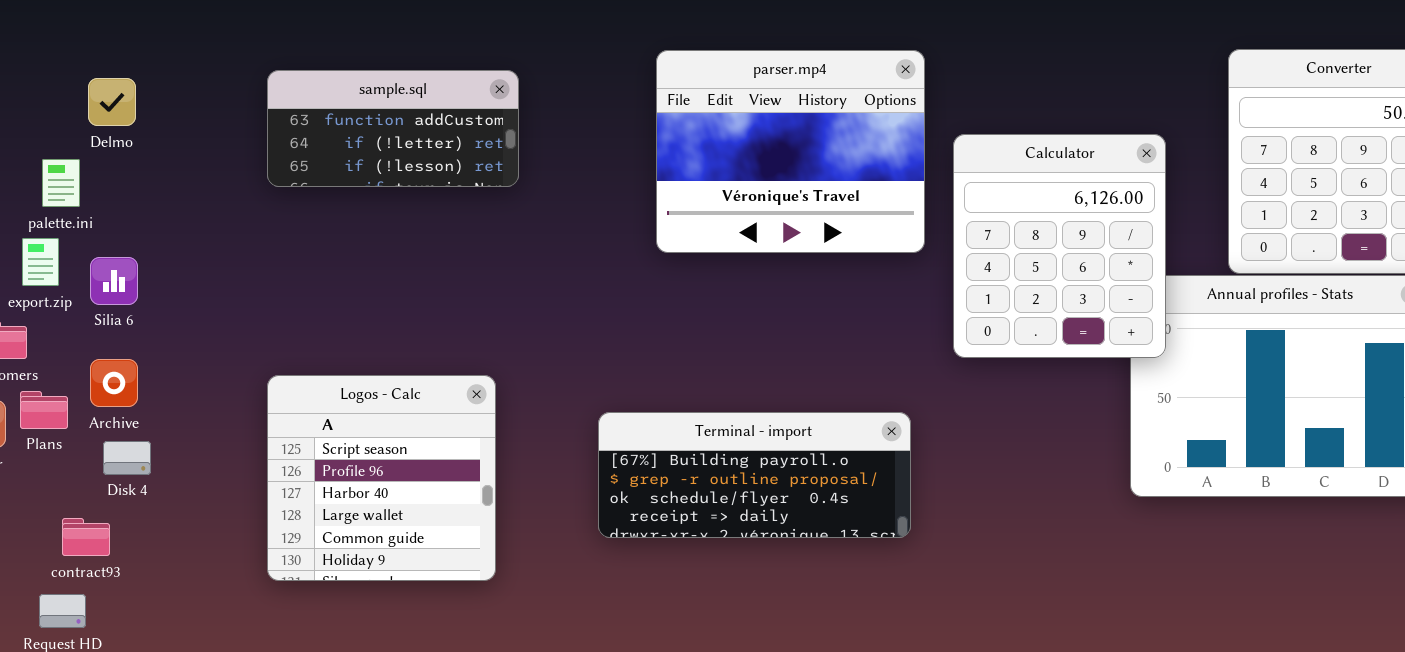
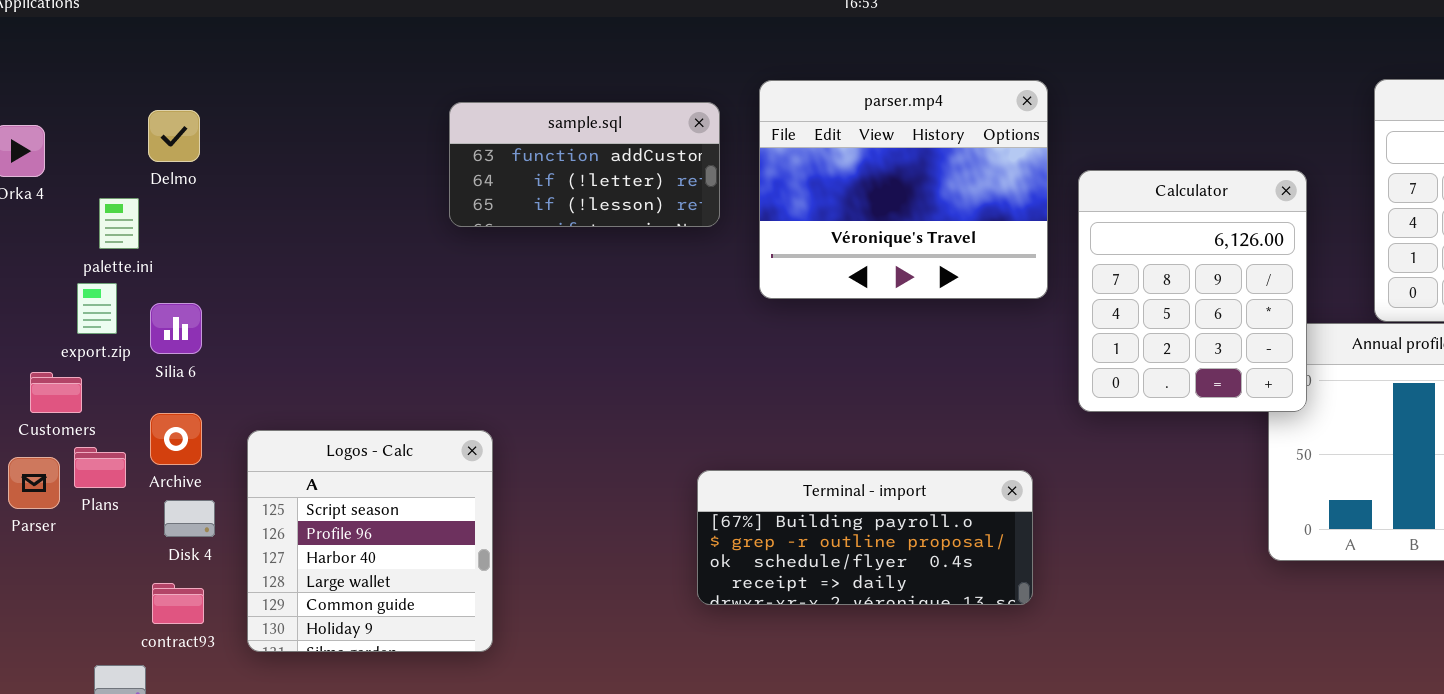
sample.sql: [267,70,519,187] -> [449,102,720,227], moved
Logos - Calc: [267,375,496,581] -> [247,430,493,652], moved
contract93: [62,518,110,556] -> [152,583,204,624], moved

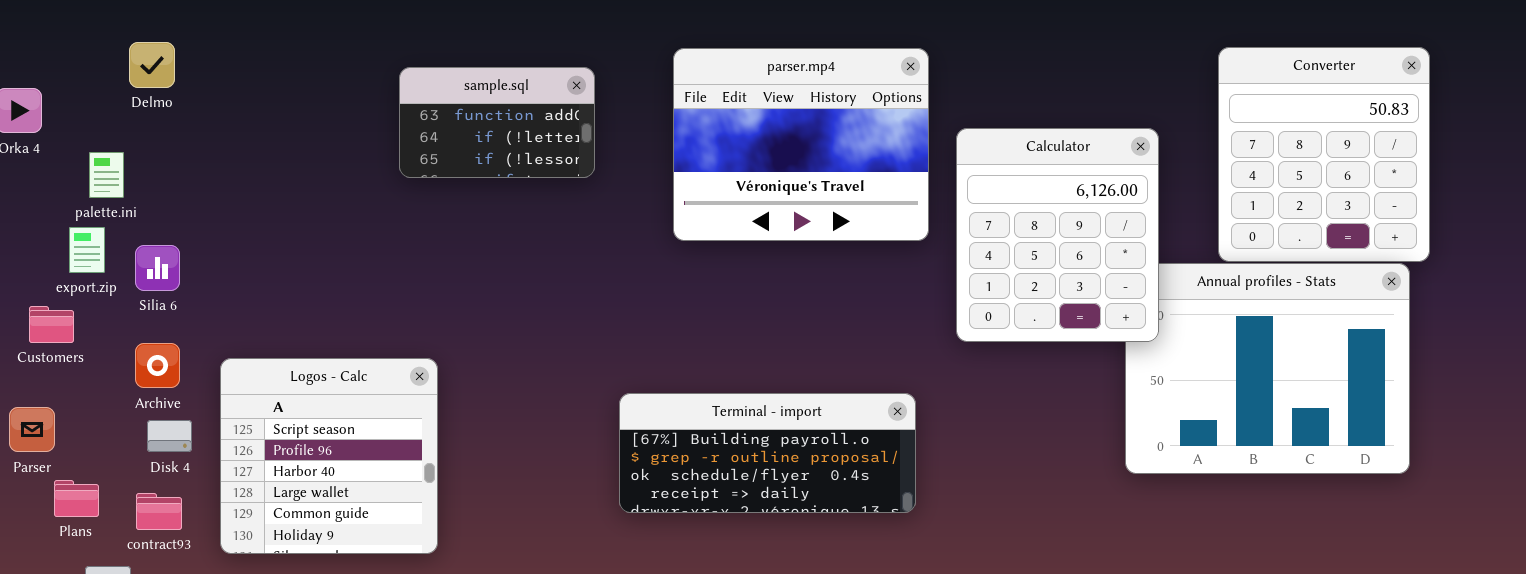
sample.sql: [449,102,720,227] -> [399,67,595,178], resized
Delmo: [148,110,200,162] -> [129,42,175,88], moved
Plans: [74,447,126,488] -> [54,480,99,517], moved
Parser: [8,457,60,509] -> [9,407,55,452], moved

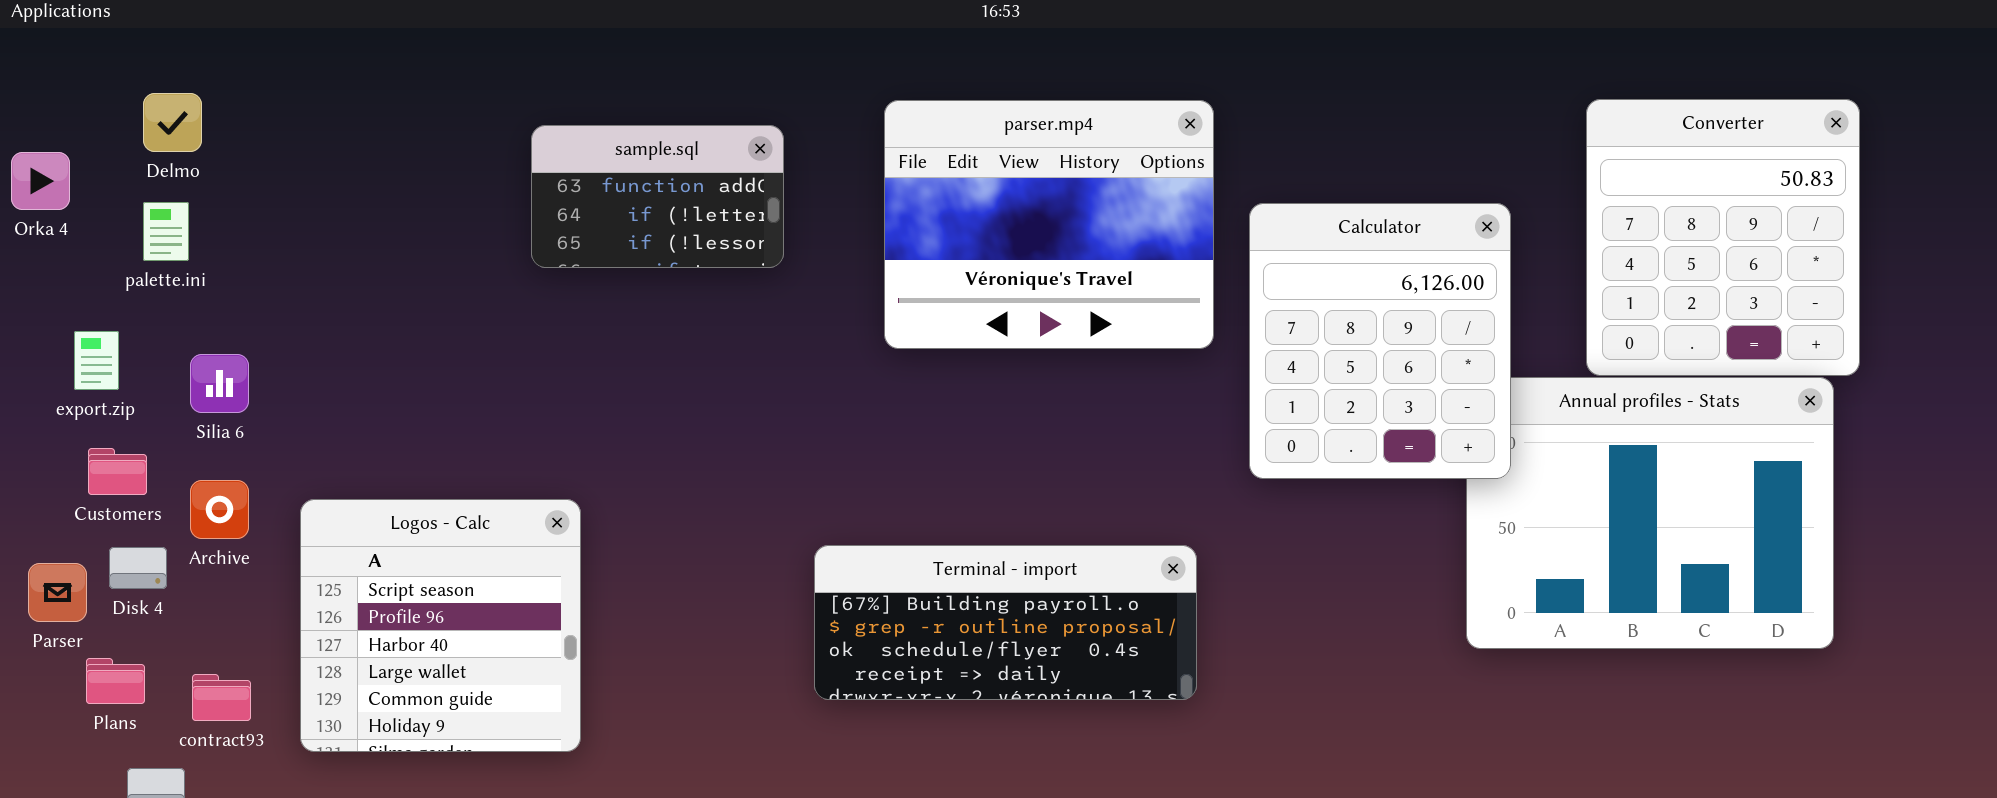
Delmo: [129,42,175,88] -> [143,93,202,152], moved
palette.ini: [89,152,124,198] -> [143,202,189,261], moved
export.zip: [69,227,105,273] -> [74,331,119,390], moved
Customers: [29,306,74,343] -> [88,448,147,495], moved
Disk 4: [147,420,192,452] -> [109,547,167,589], moved

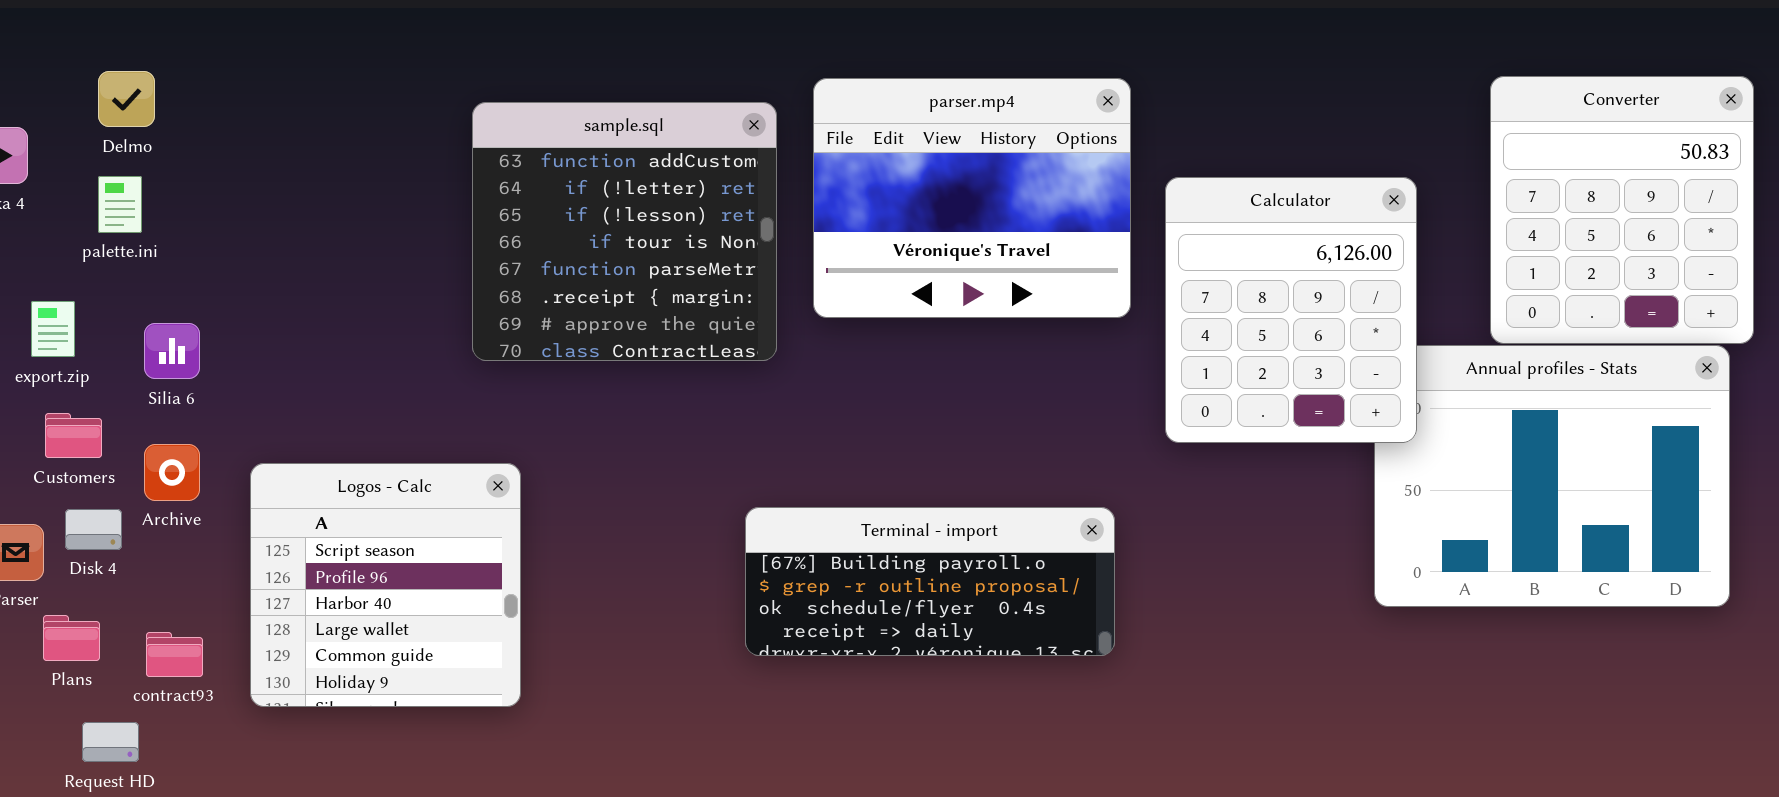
sample.sql: [531,125,784,268] -> [472,102,777,361], resized

